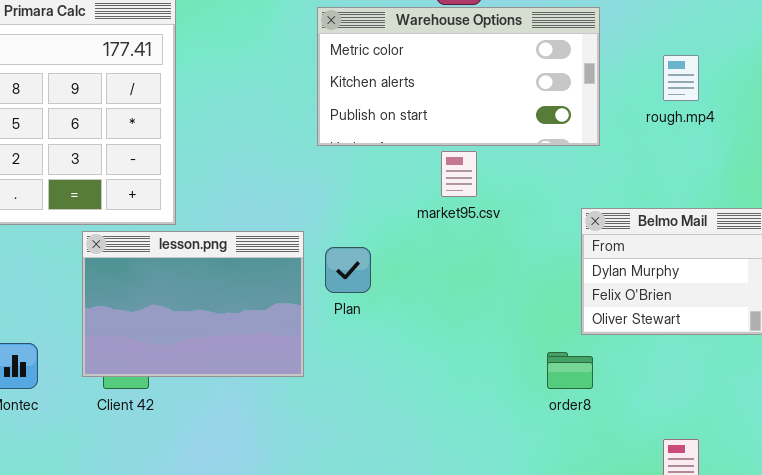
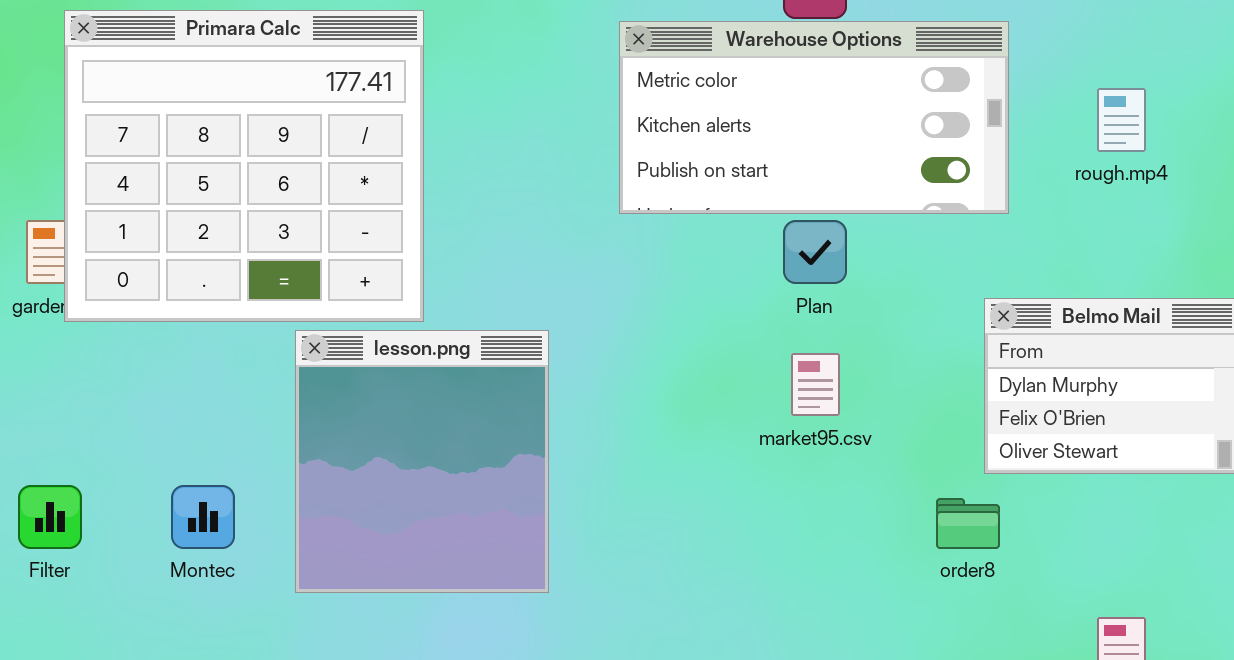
market95.csv: [441,151,477,197] -> [791,353,840,416], moved
lesson.png: [82,231,304,377] -> [295,330,549,593], resized
Plan: [325,247,371,293] -> [783,220,847,284], moved

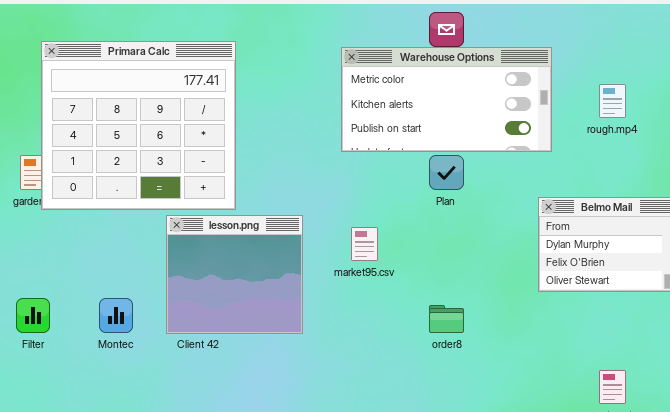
lesson.png: [295,330,549,593] -> [166,215,303,334], resized
market95.csv: [791,353,840,416] -> [351,227,378,261], moved
order8: [936,498,1000,549] -> [429,305,464,333], moved

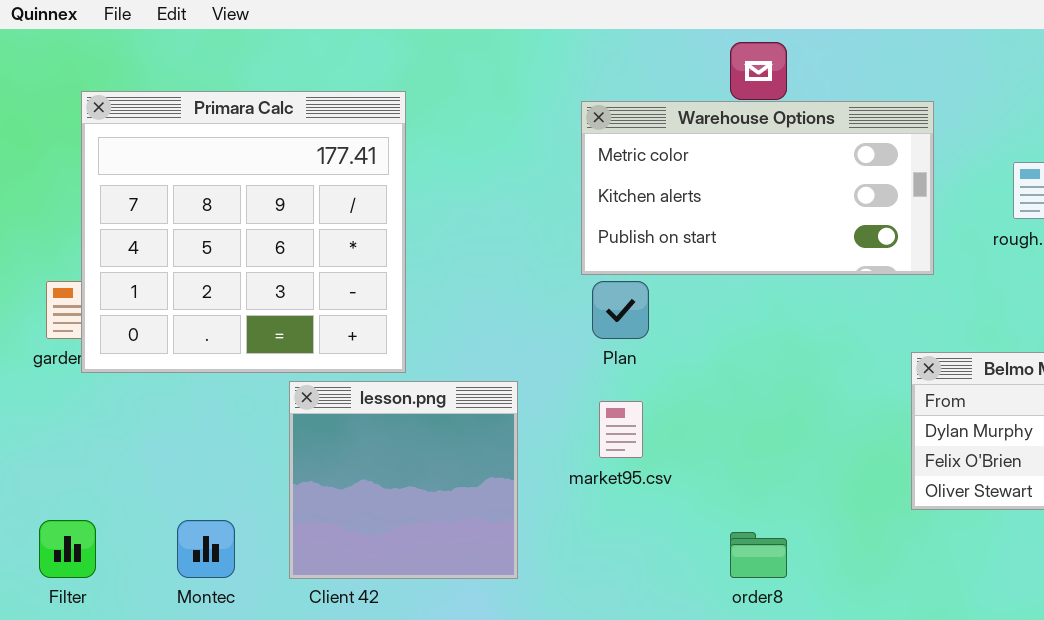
Plan: [429,155,464,190] -> [592,281,649,339], moved

